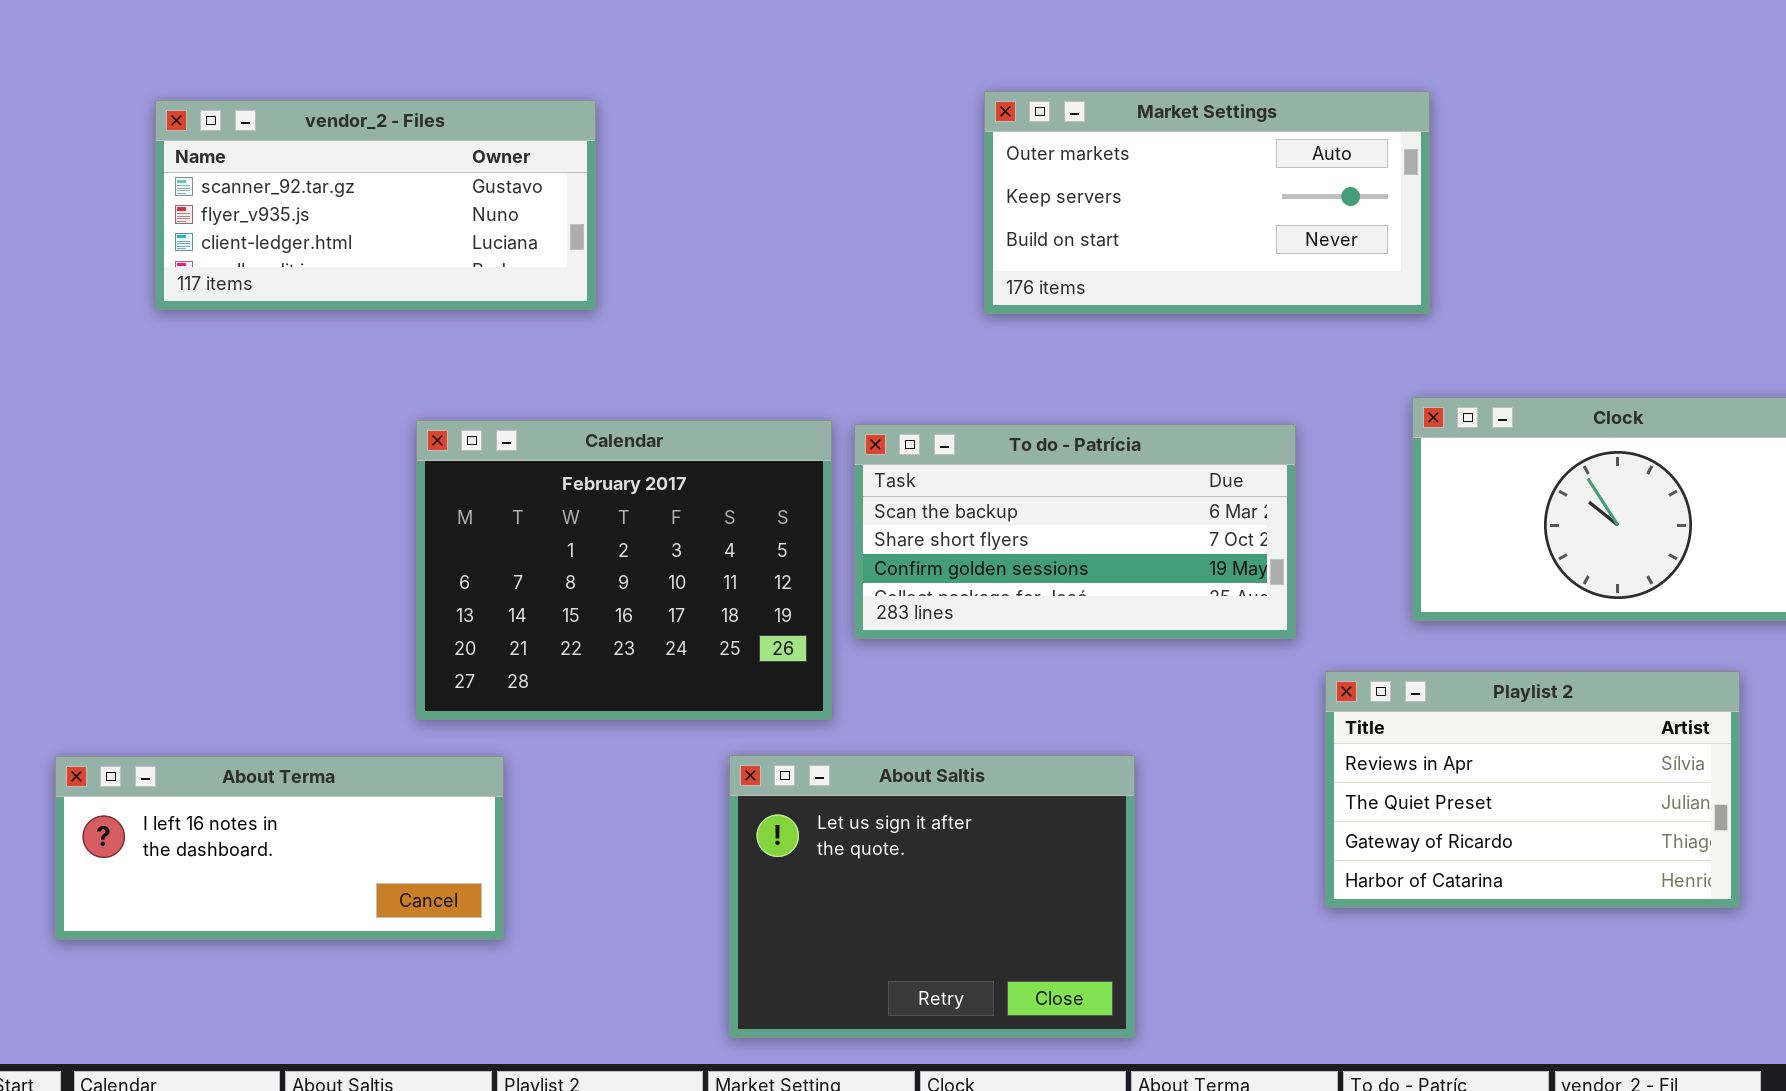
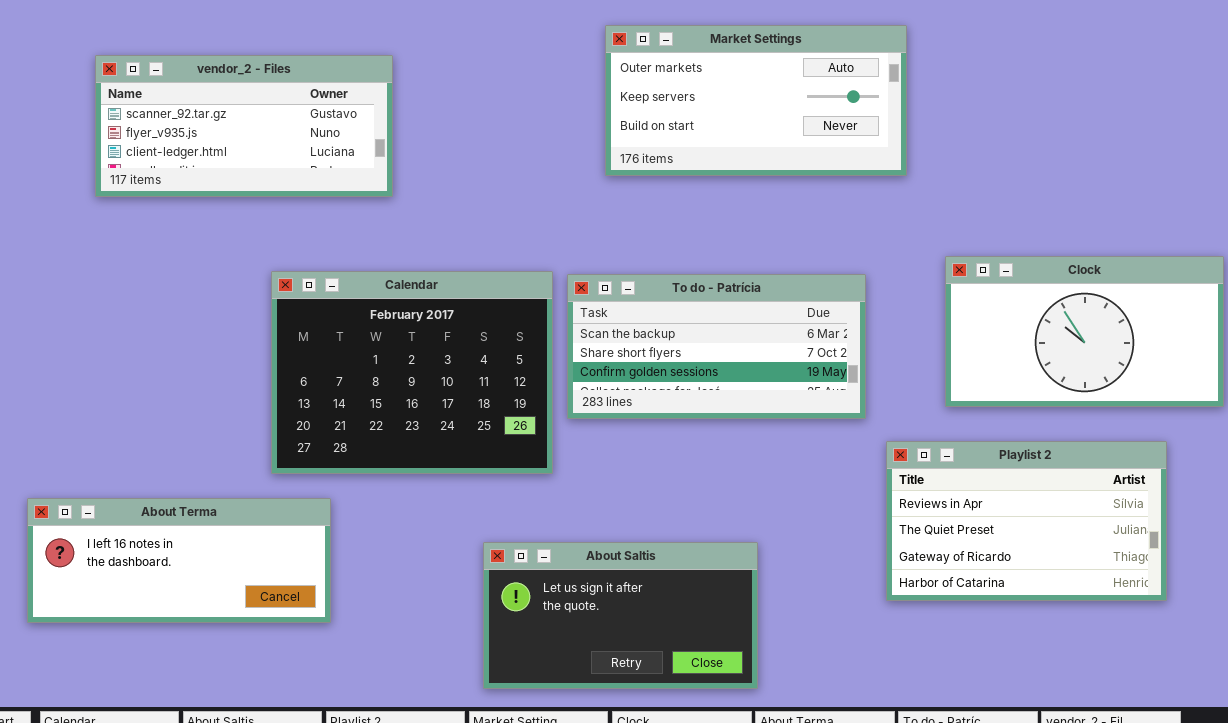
Market Settings: [984,91,1430,314] -> [605,25,907,176], moved
About Saltis: [729,755,1135,1038] -> [483,542,758,689], resized

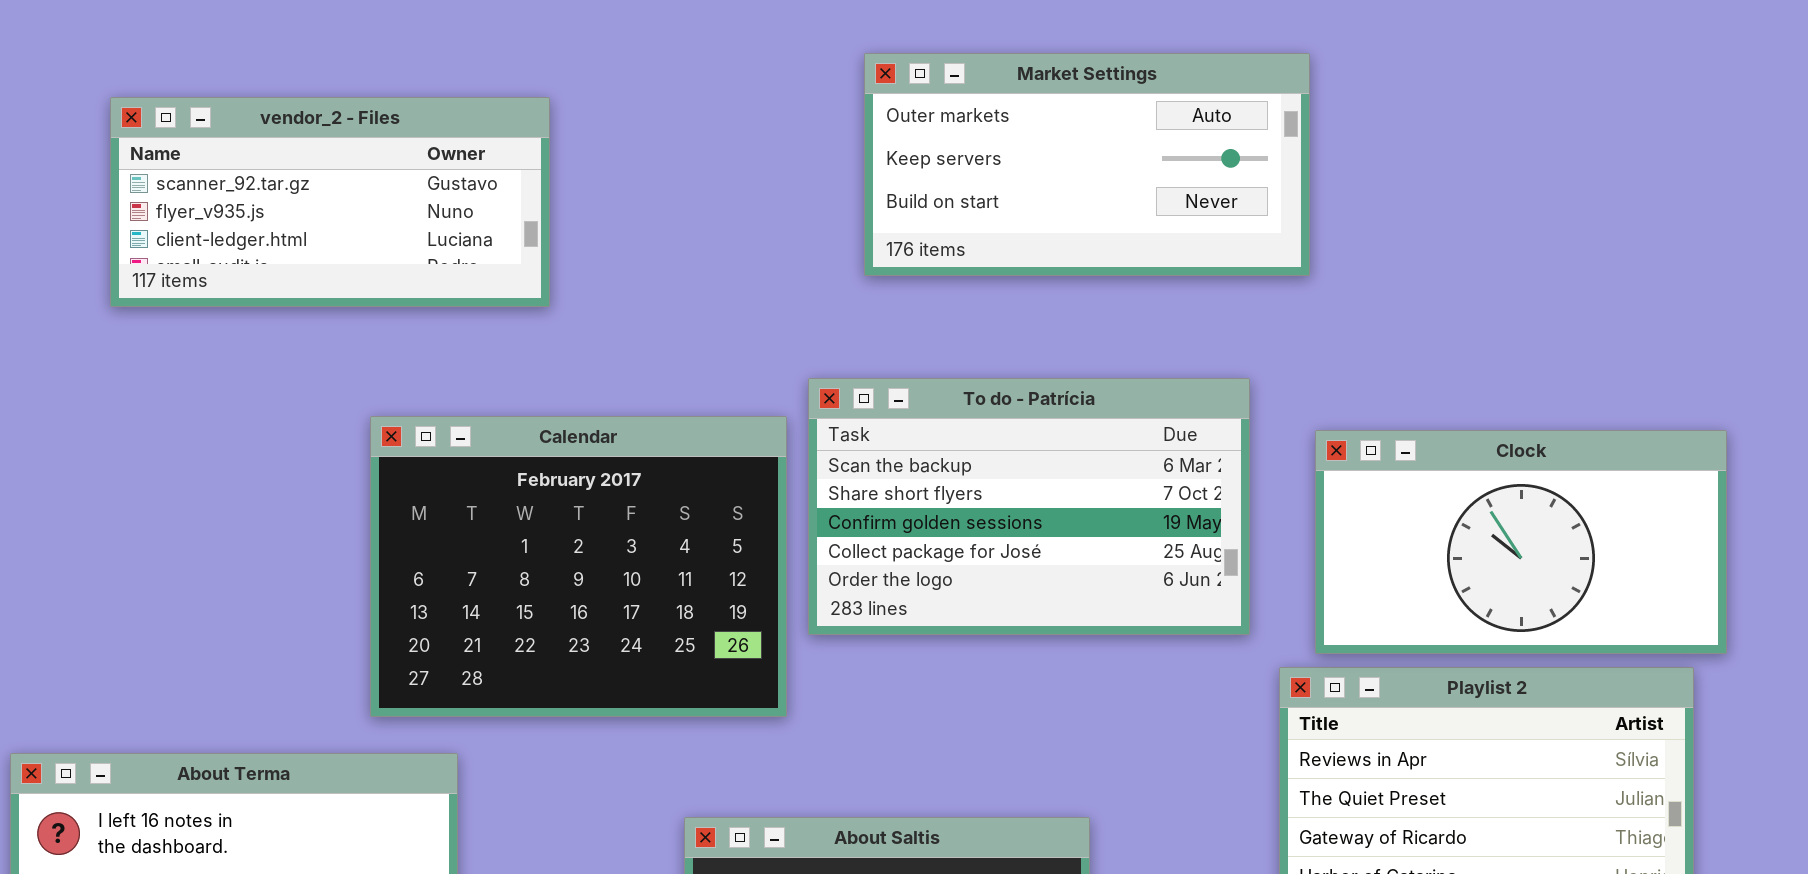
Clock: [945,256,1224,407] -> [1315,430,1727,654], moved
To do - Patrícia: [567,274,866,419] -> [808,378,1250,635], resized

